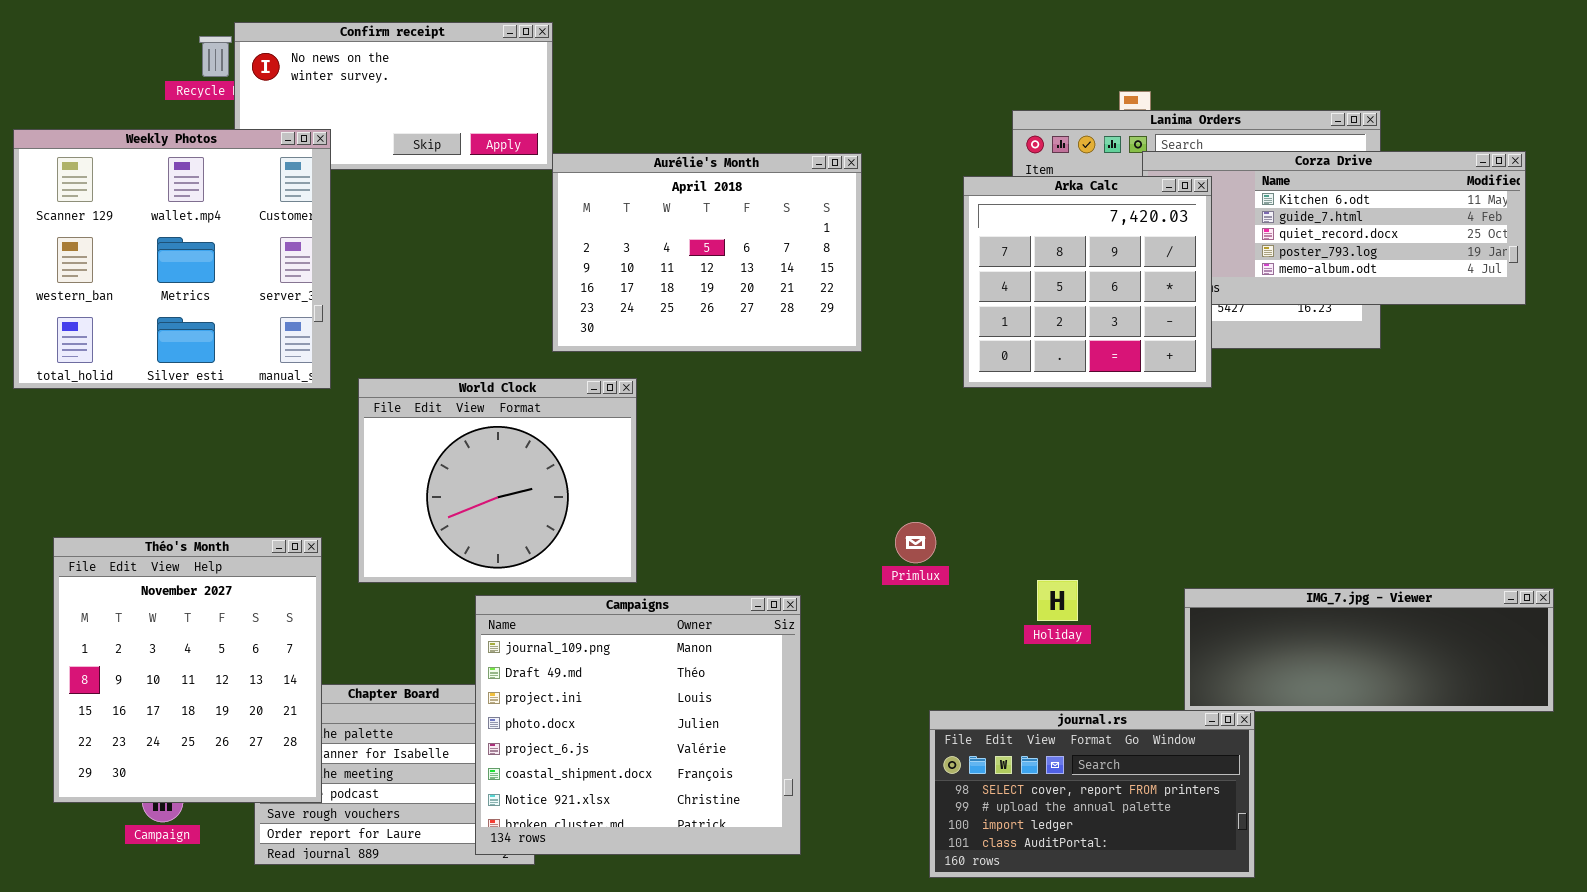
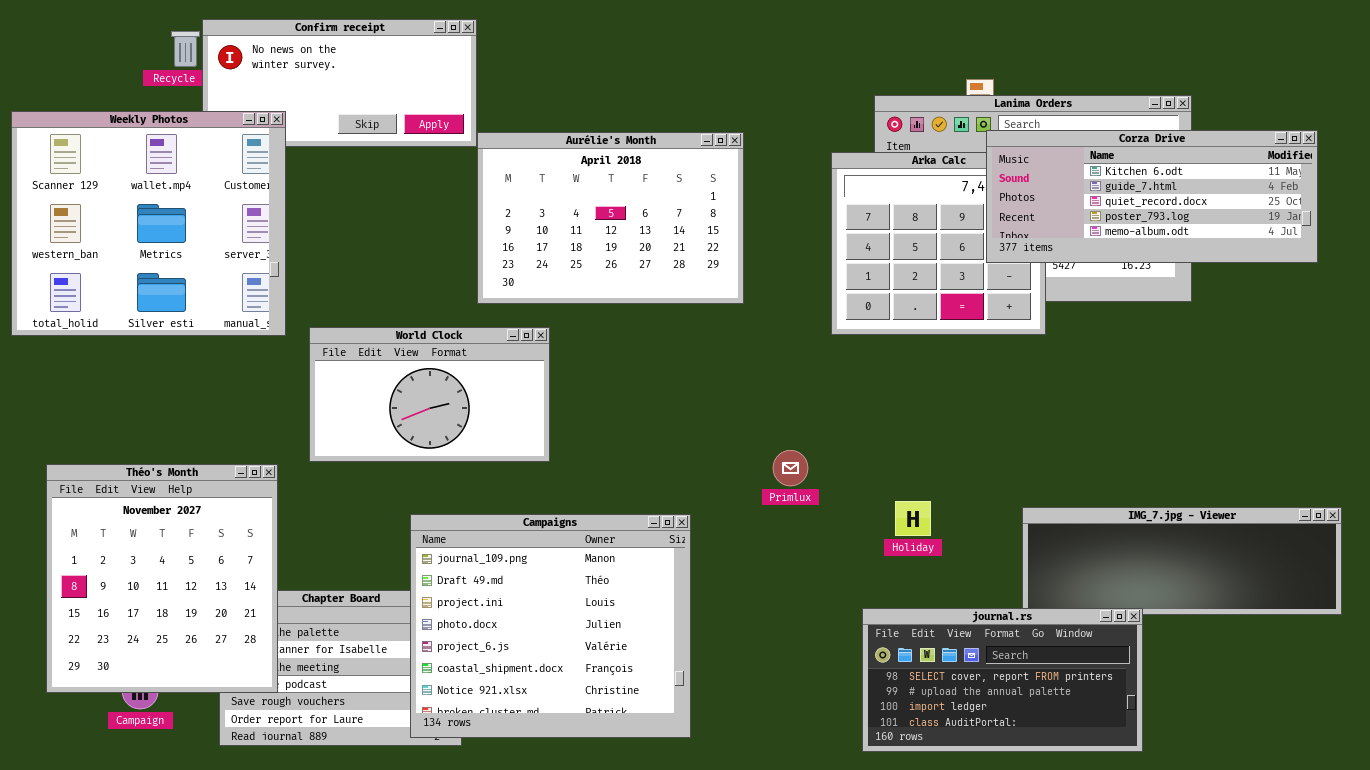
Corza Drive: [1142,151,1526,305] -> [986,130,1318,263], raised
World Clock: [358,378,637,583] -> [309,327,550,462], resized
journal.rs: [929,710,1255,878] -> [862,608,1143,752], moved

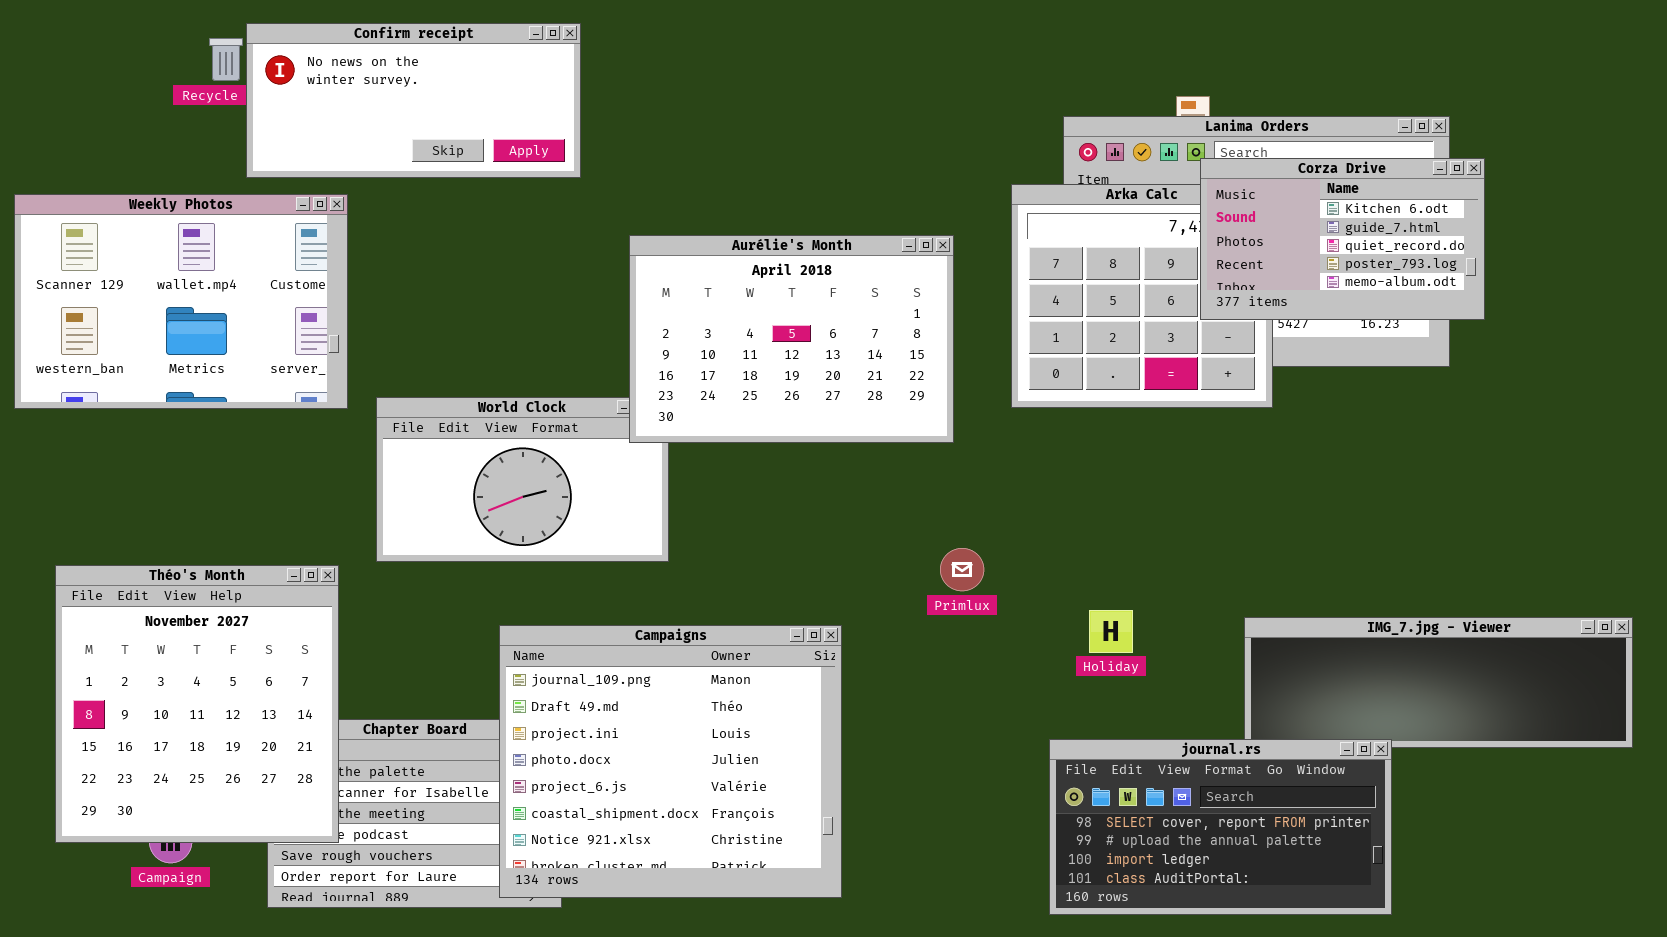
Weekly Photos: [11,111,286,336] -> [14,194,348,409], resized
Corza Drive: [986,130,1318,263] -> [1200,158,1485,320], resized
Aurélie's Month: [477,132,744,304] -> [629,235,954,443], moved

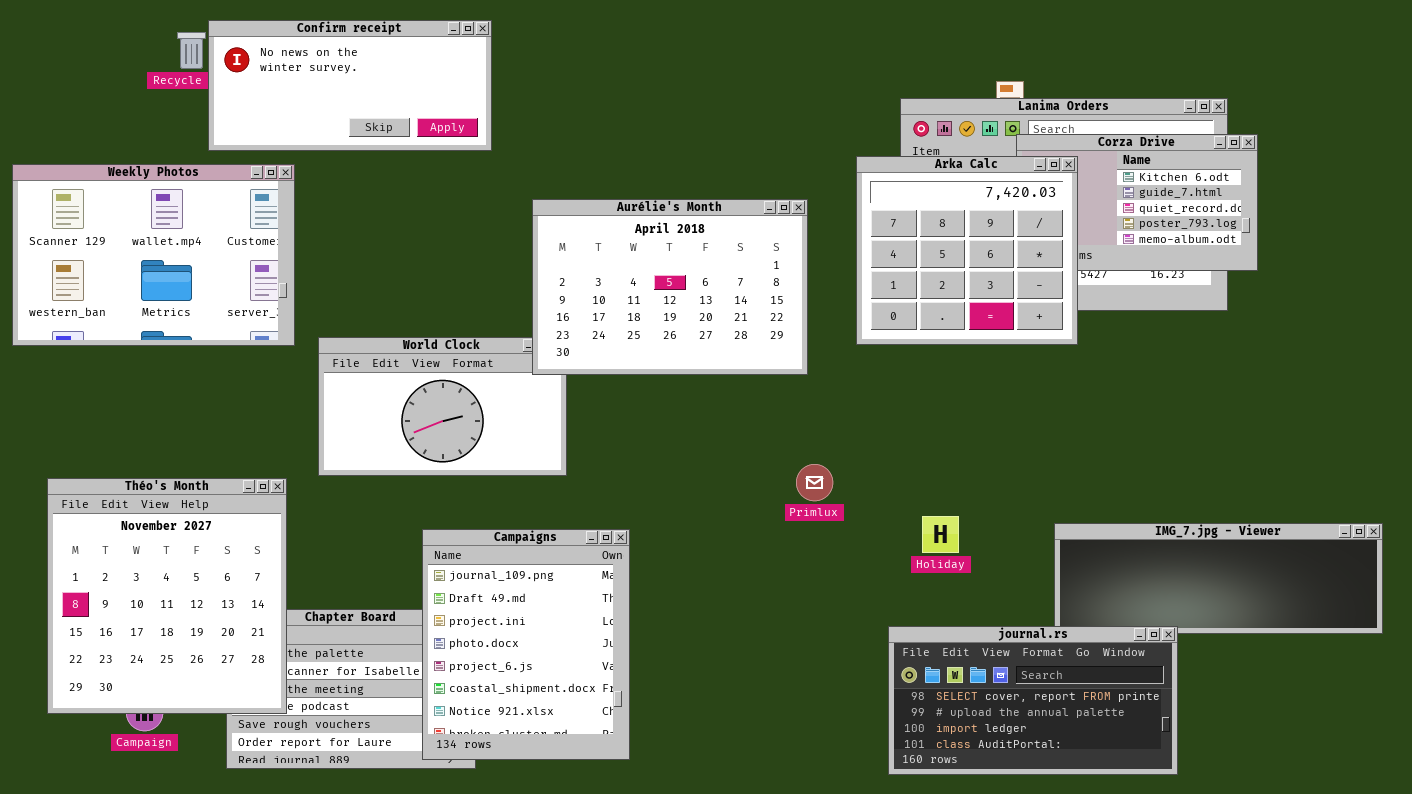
Arka Calc: [1011,184,1273,408] -> [856,156,1078,345], raised
Campaigns: [499,625,842,898] -> [422,529,630,760], resized

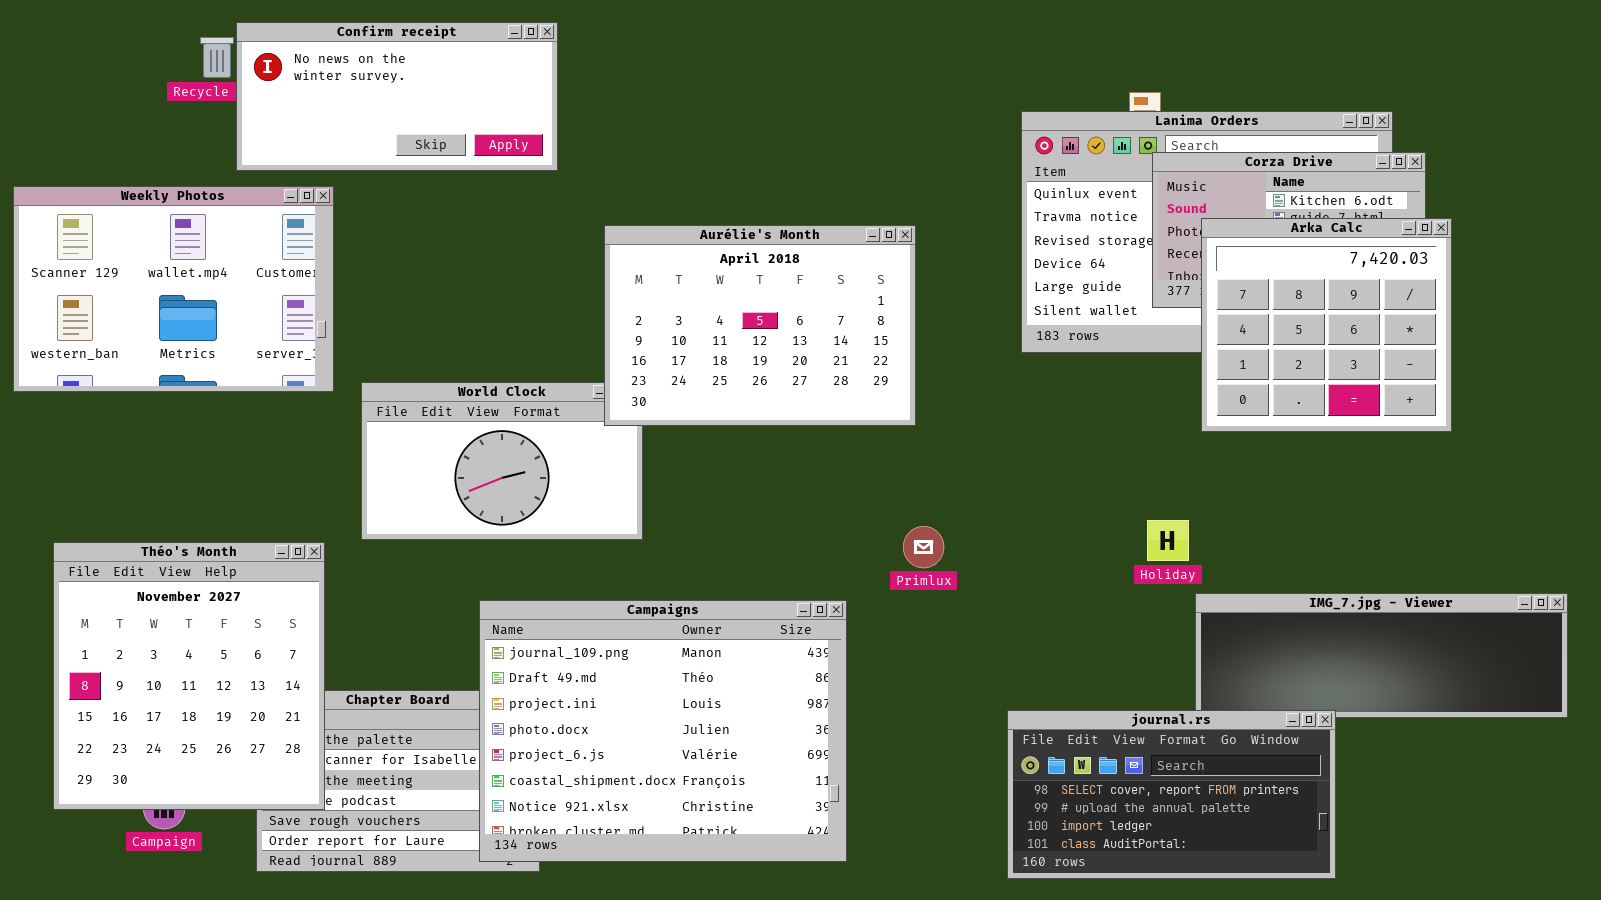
Arka Calc: [856,156,1078,345] -> [1201,218,1452,432], moved
Holiday: [922,516,959,553] -> [1147,520,1189,561], moved
Campaigns: [422,529,630,760] -> [479,600,847,862], resized

